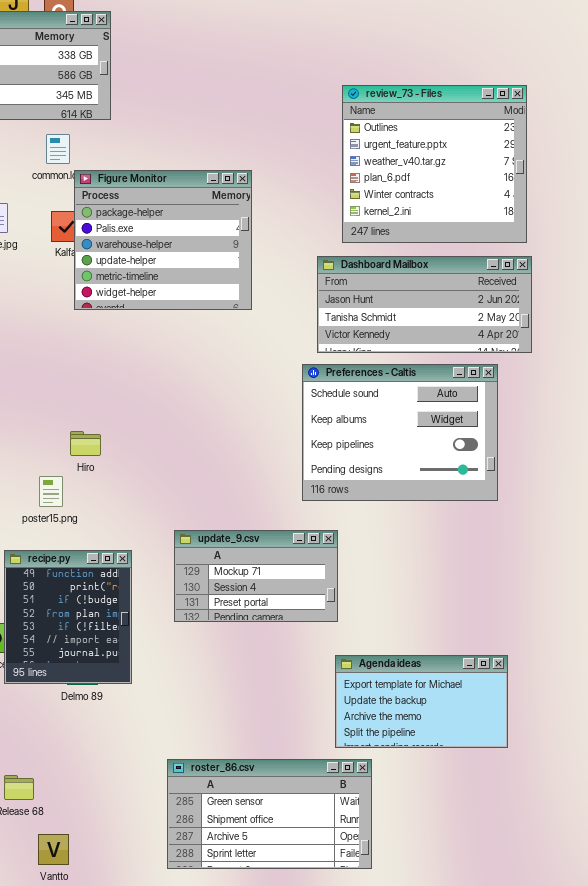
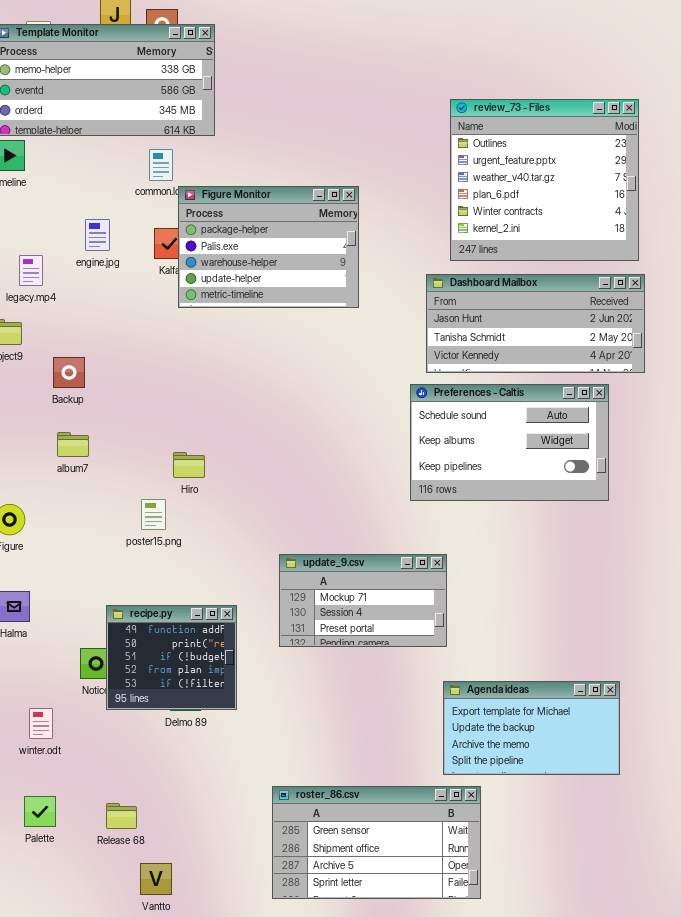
Figure Monitor: [74,170,252,310] -> [178,186,359,308], resized
Preferences - Caltis: [302,364,498,501] -> [410,384,609,501], resized
recipe.py: [4,550,132,684] -> [106,605,237,710], resized

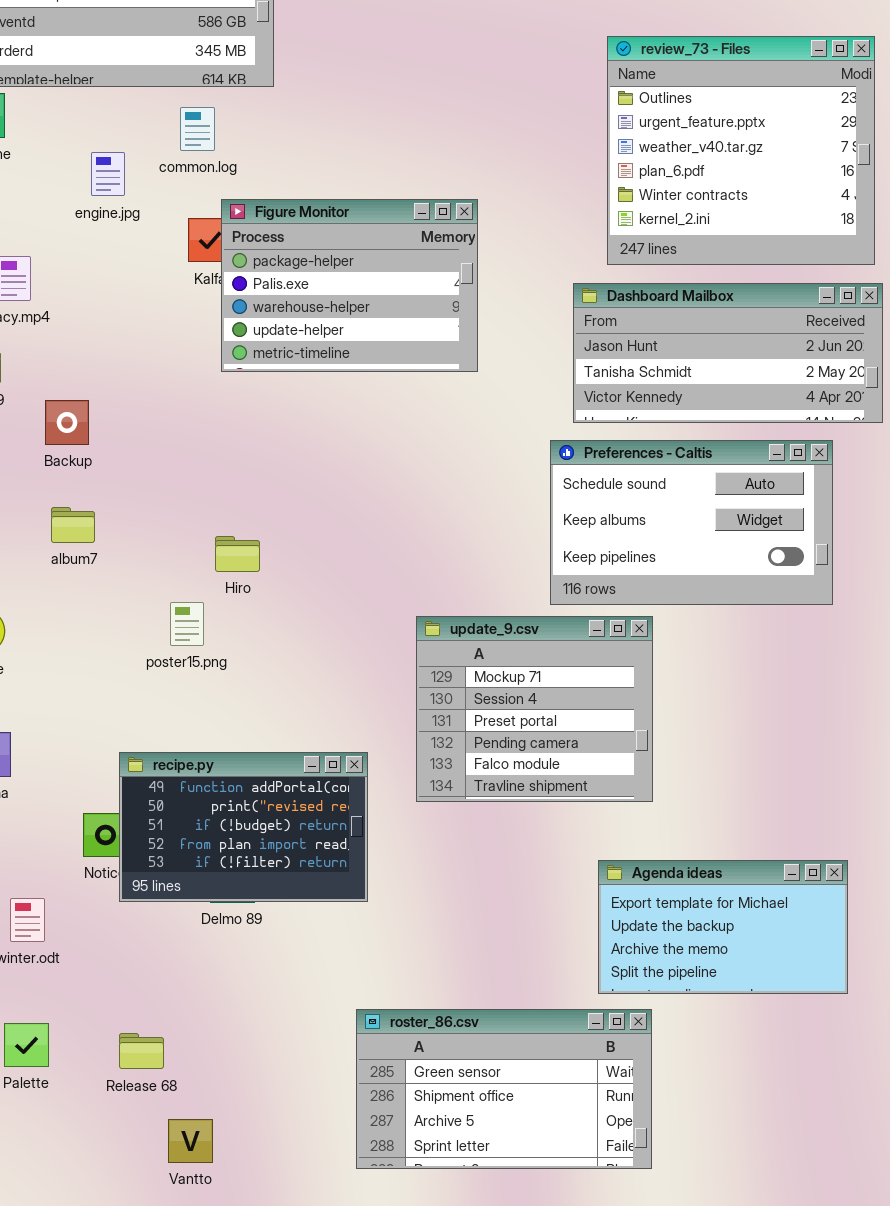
Figure Monitor: [178,186,359,308] -> [221,199,478,372], moved
engine.jpg: [85,219,110,251] -> [91,152,125,196], moved
update_9.csv: [279,554,447,647] -> [416,616,653,802], moved, resized
recipe.py: [106,605,237,710] -> [119,752,368,902], resized

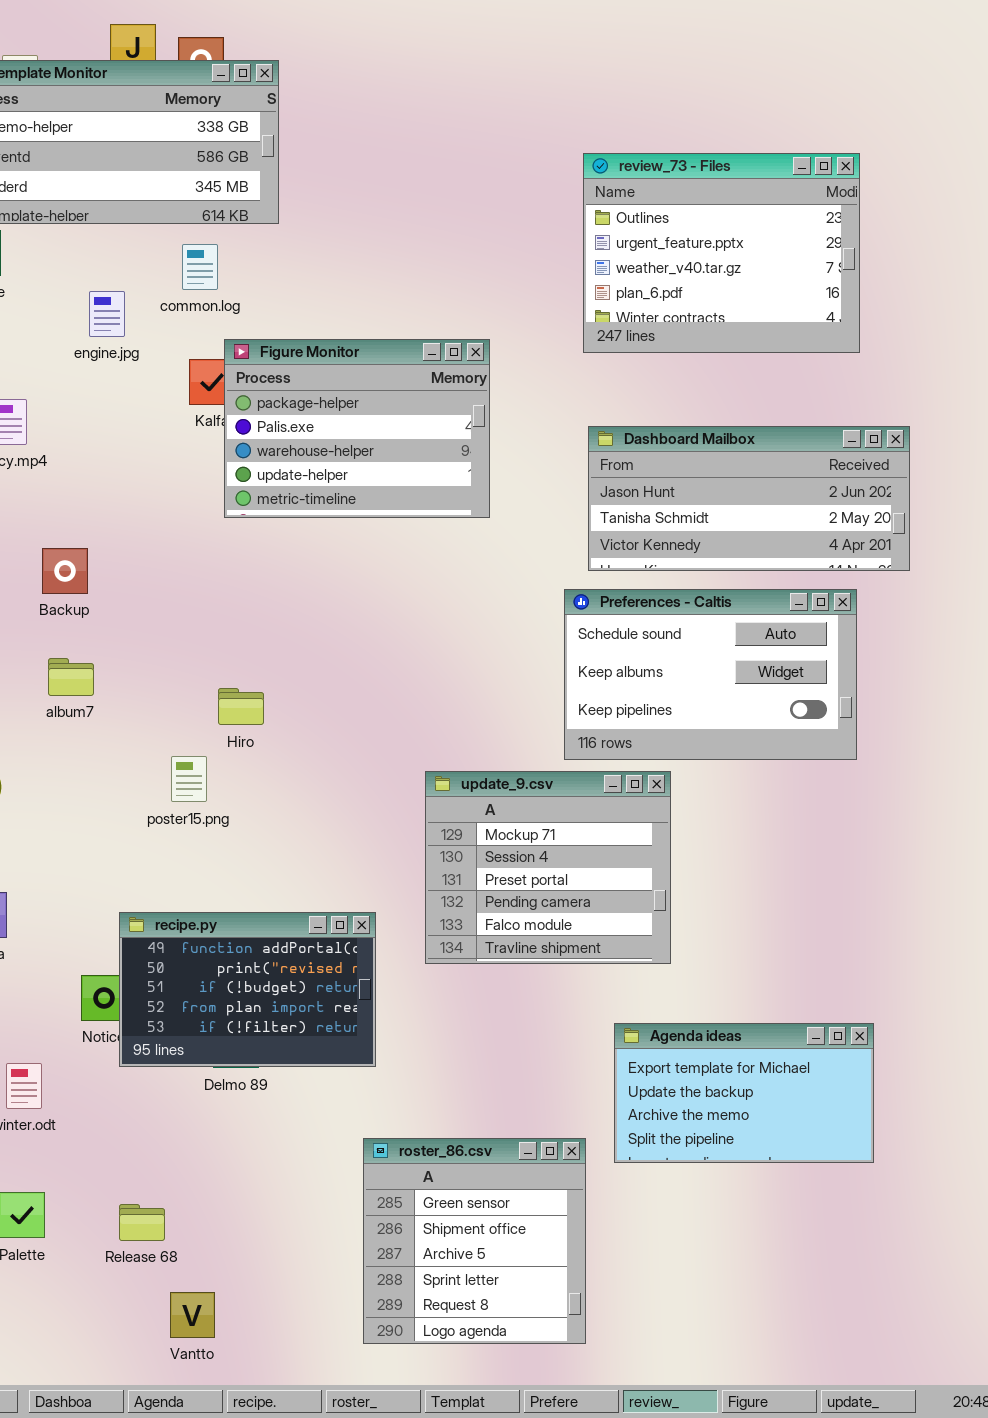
review_73 - Files: [607,36,875,265] -> [583,153,860,353], moved, resized
roster_86.csv: [356,1009,652,1169] -> [363,1138,586,1344], resized

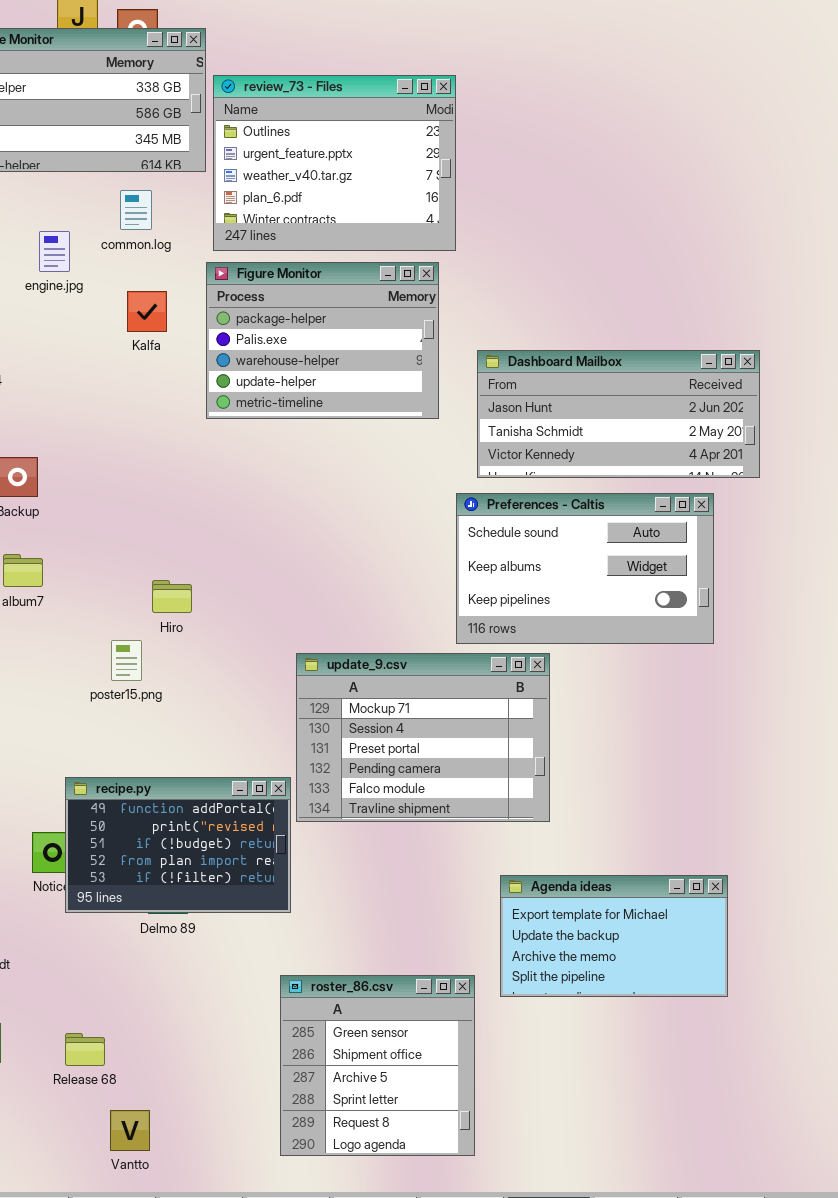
review_73 - Files: [583,153,860,353] -> [213,75,456,251], moved
Figure Monitor: [224,339,490,518] -> [206,262,439,419], moved
update_9.csv: [425,771,671,964] -> [296,653,550,822], resized

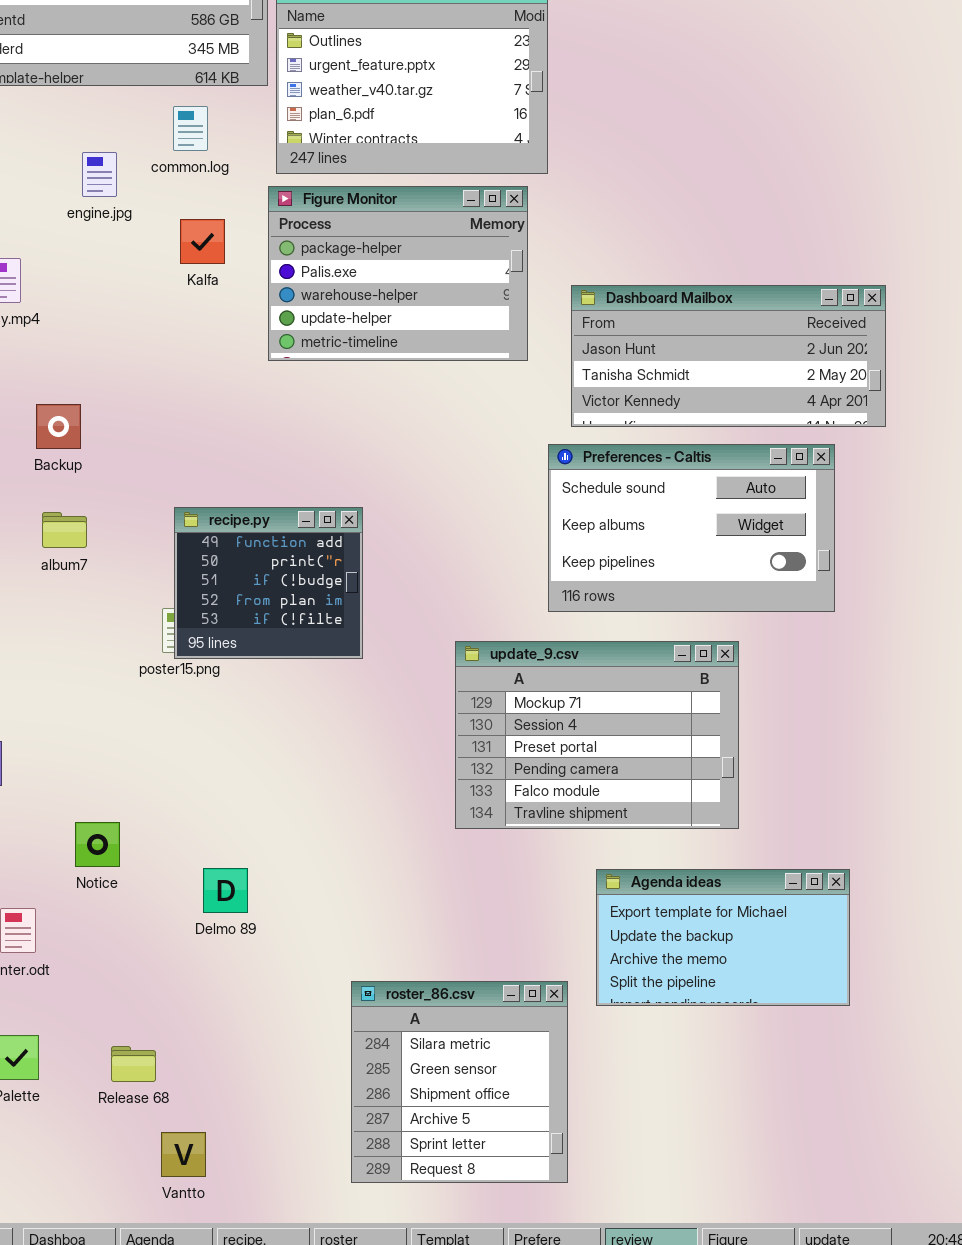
update_9.csv: [296,653,550,822] -> [455,641,739,829], moved
recipe.py: [65,777,291,913] -> [174,507,363,659], moved, resized
roster_86.csv: [280,975,475,1156] -> [351,981,568,1183], scrolled up 1 row

